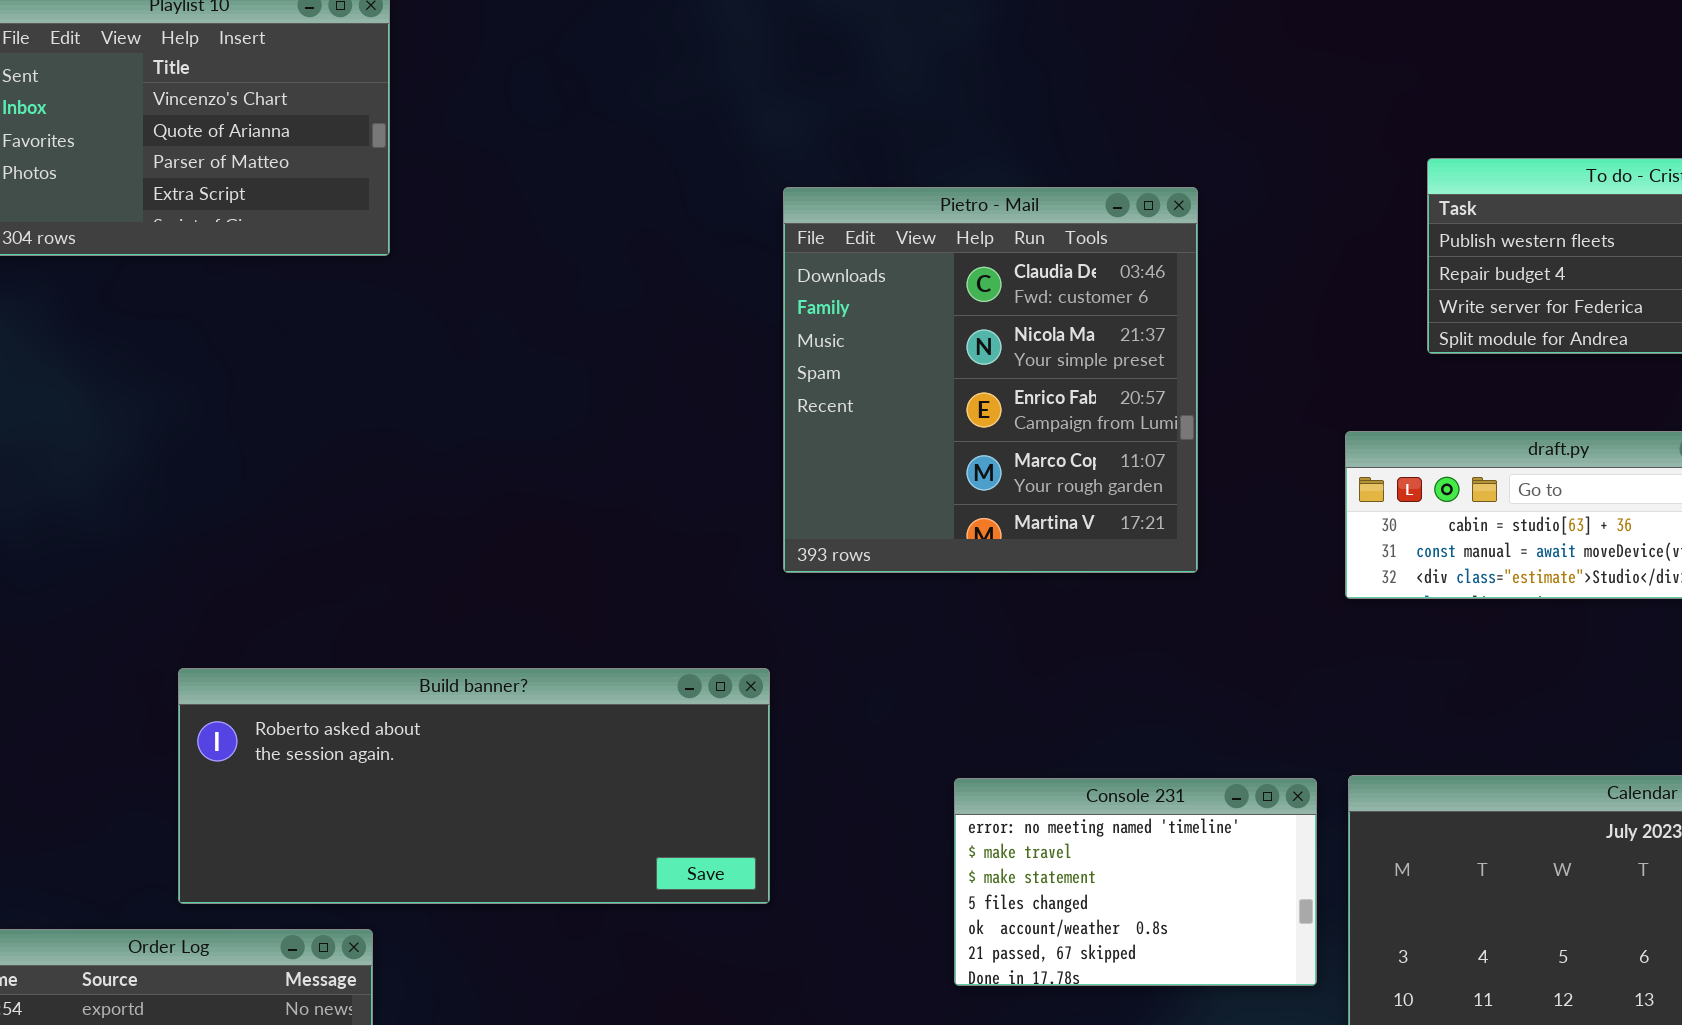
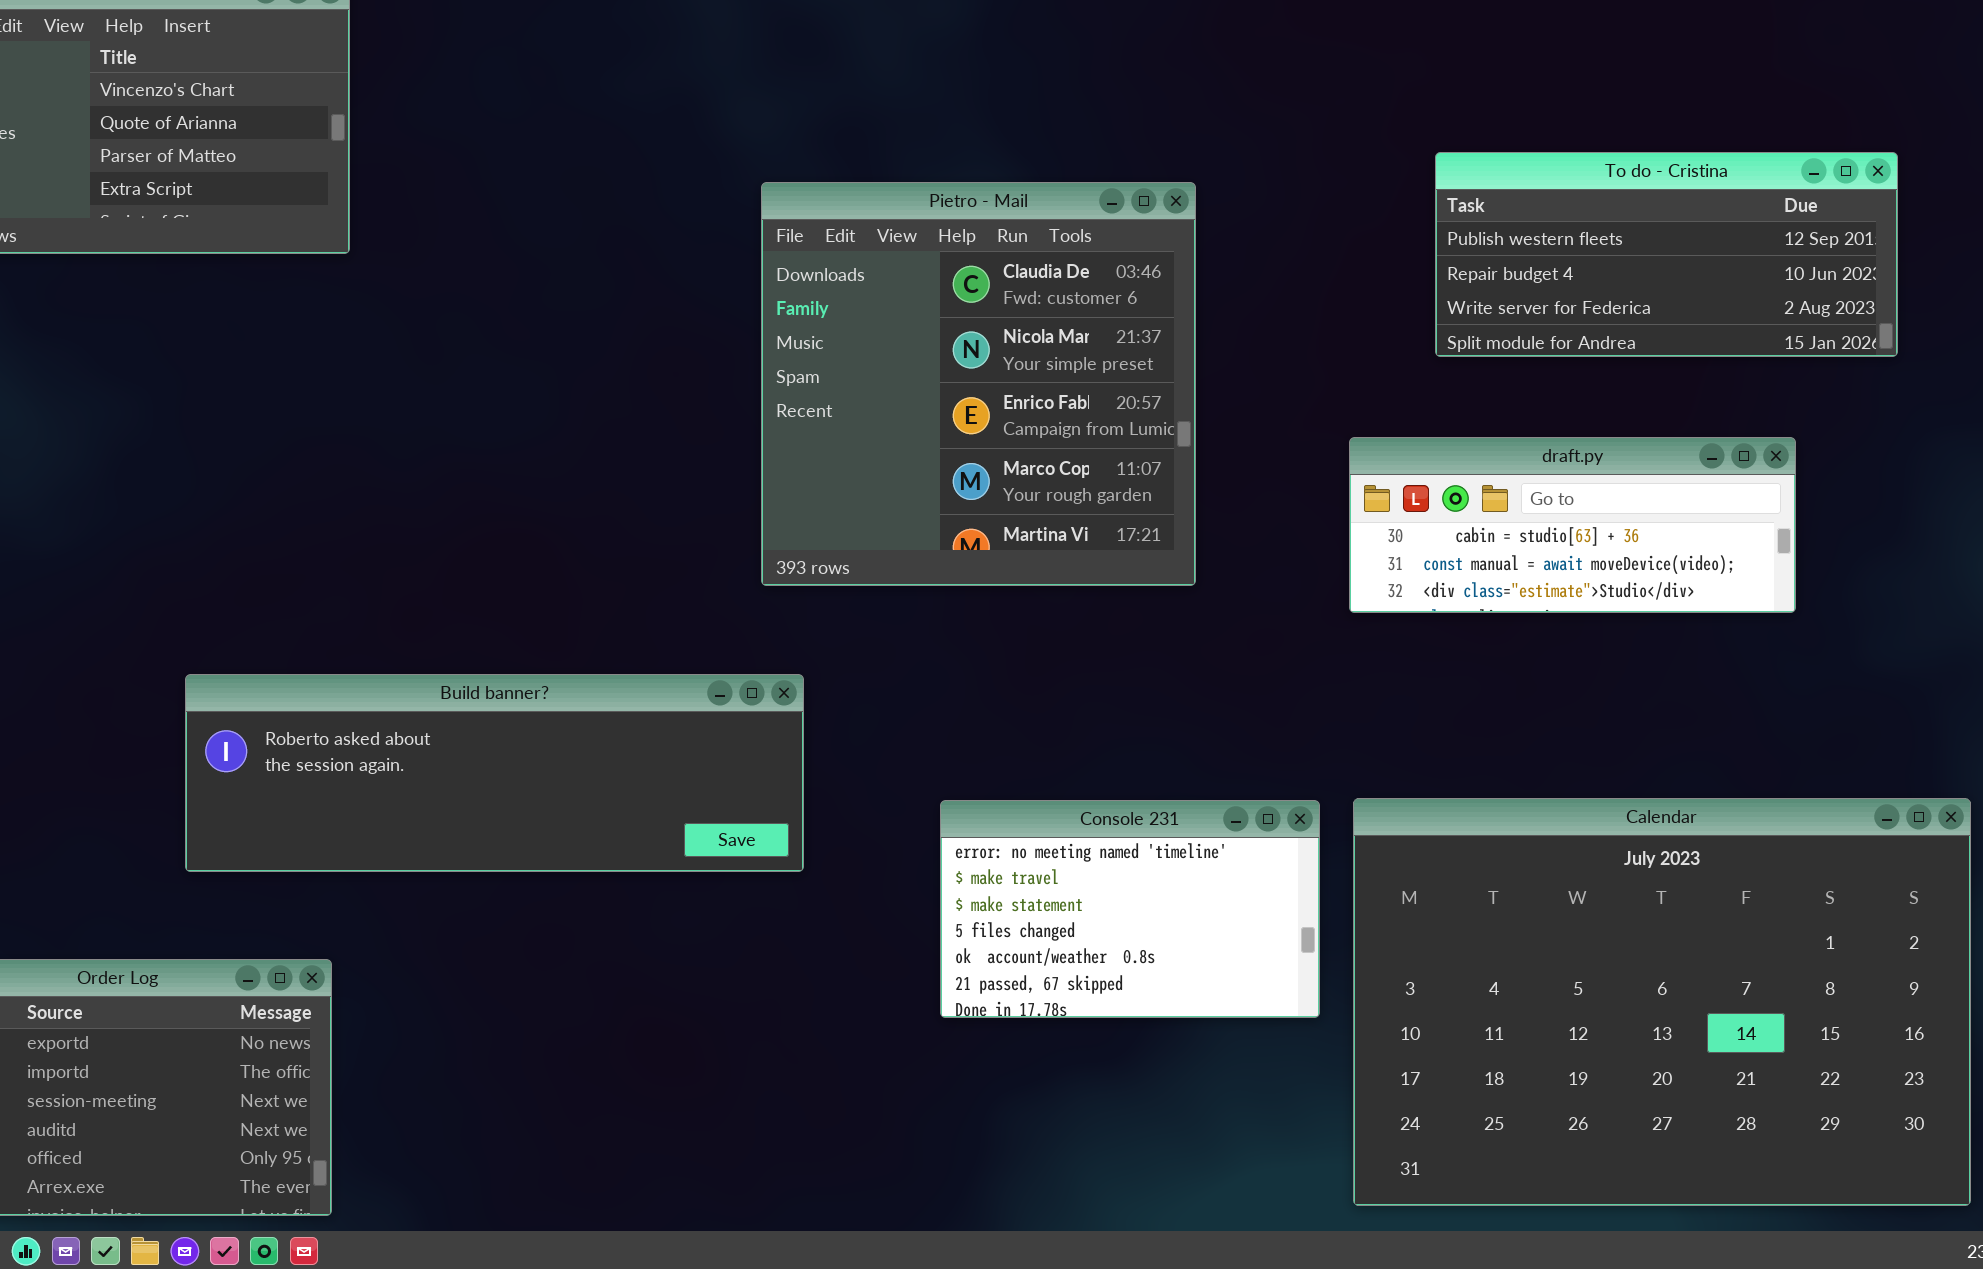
Build banner?: [178,668,770,904] -> [185,674,804,872], moved, resized

